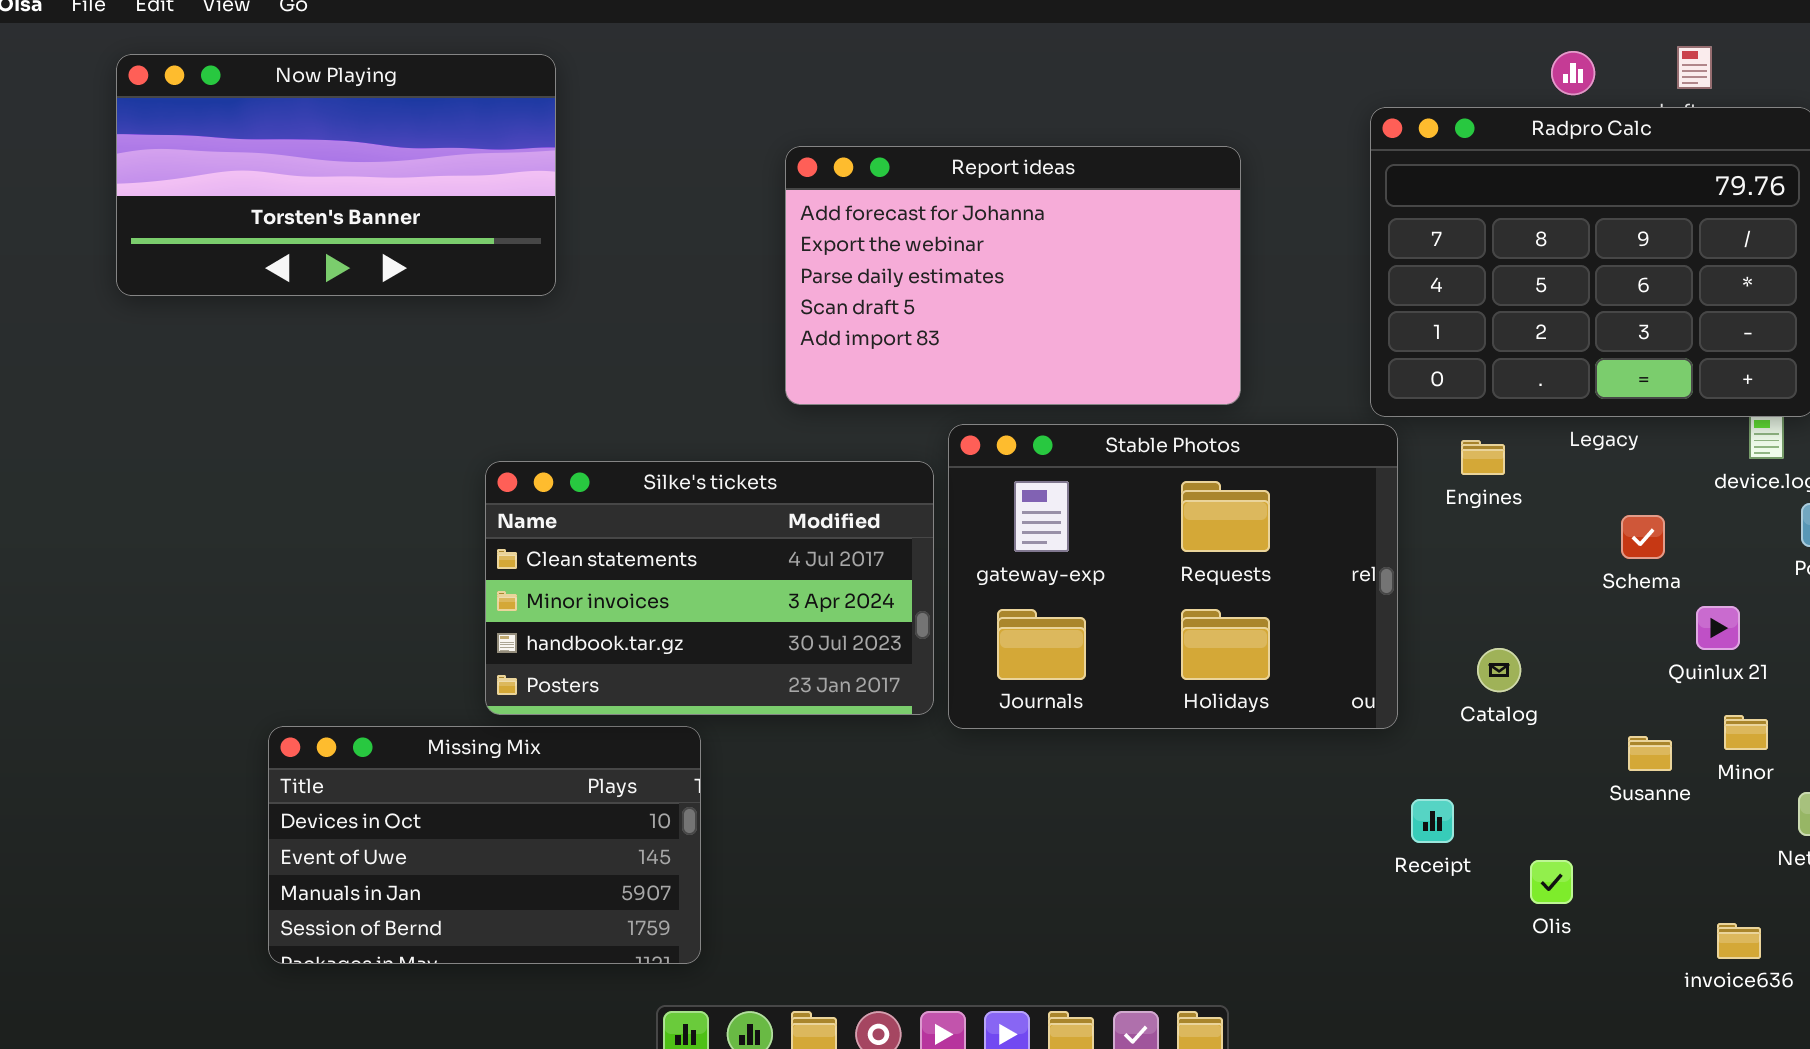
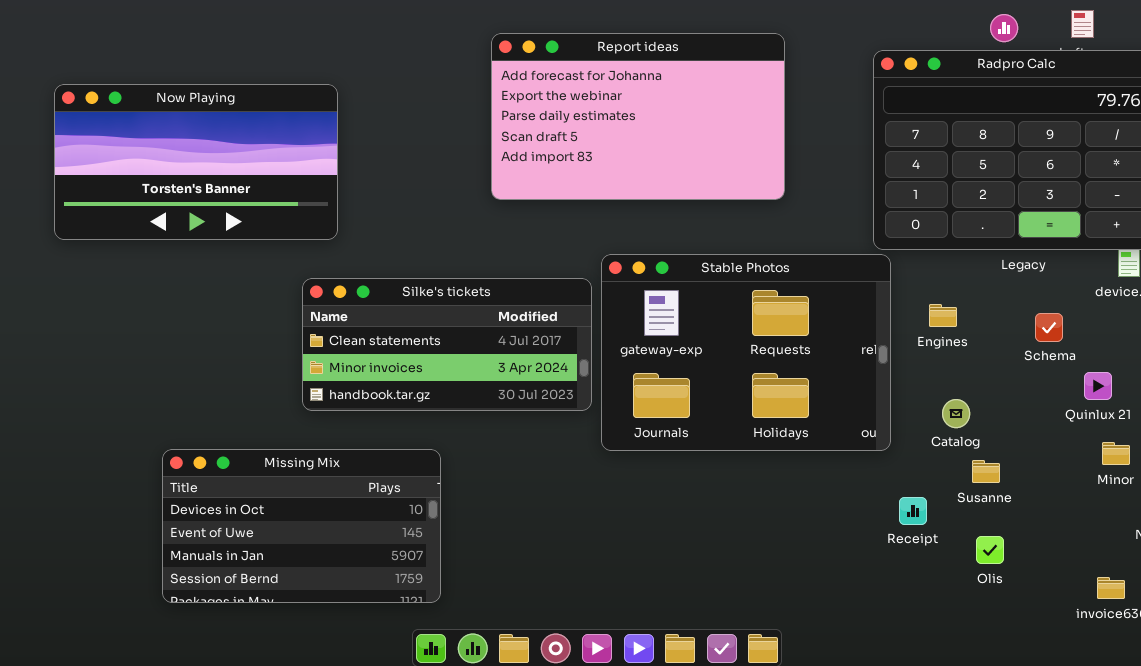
Now Playing: [116,54,556,296] -> [54,84,338,240], moved
Report ideas: [785,146,1241,405] -> [491,33,785,200], moved
Engines: [1461,440,1505,475] -> [929,304,957,327], moved
Silke's tickets: [485,461,934,715] -> [302,278,592,411], resized
Susanne: [1628,736,1672,771] -> [972,460,1000,483], moved

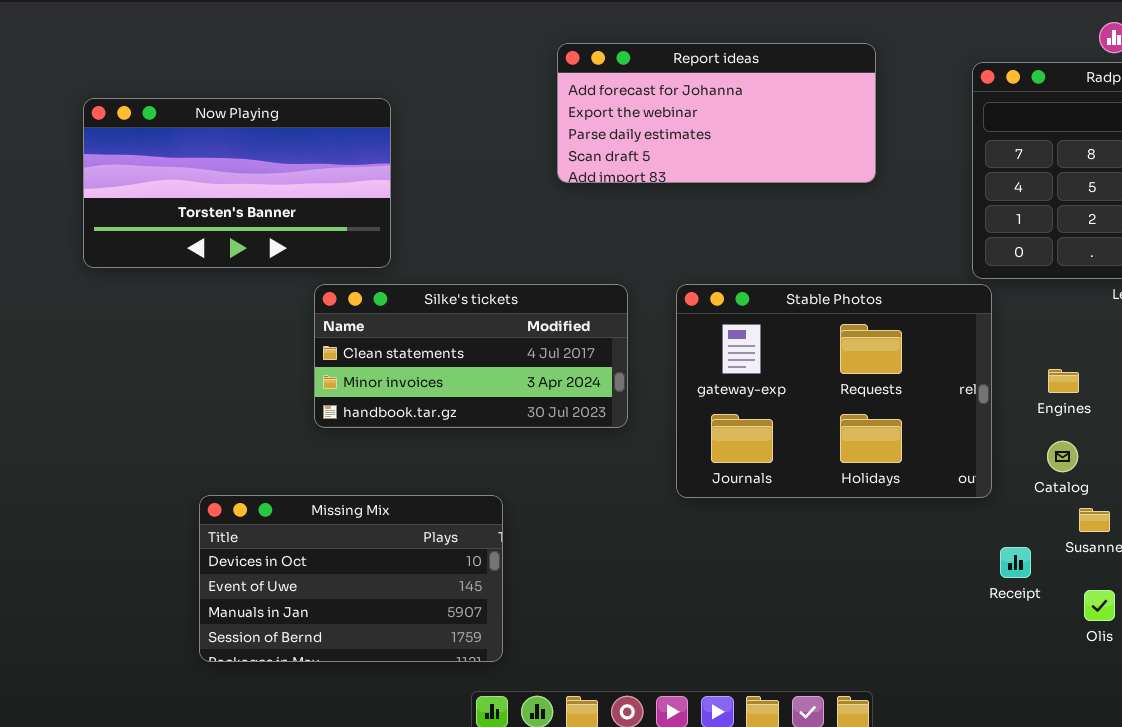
Report ideas: [491,33,785,200] -> [557,43,876,183], resized
Silke's tickets: [302,278,592,411] -> [314,284,628,428], moved
Engines: [929,304,957,327] -> [1048,369,1079,393], moved

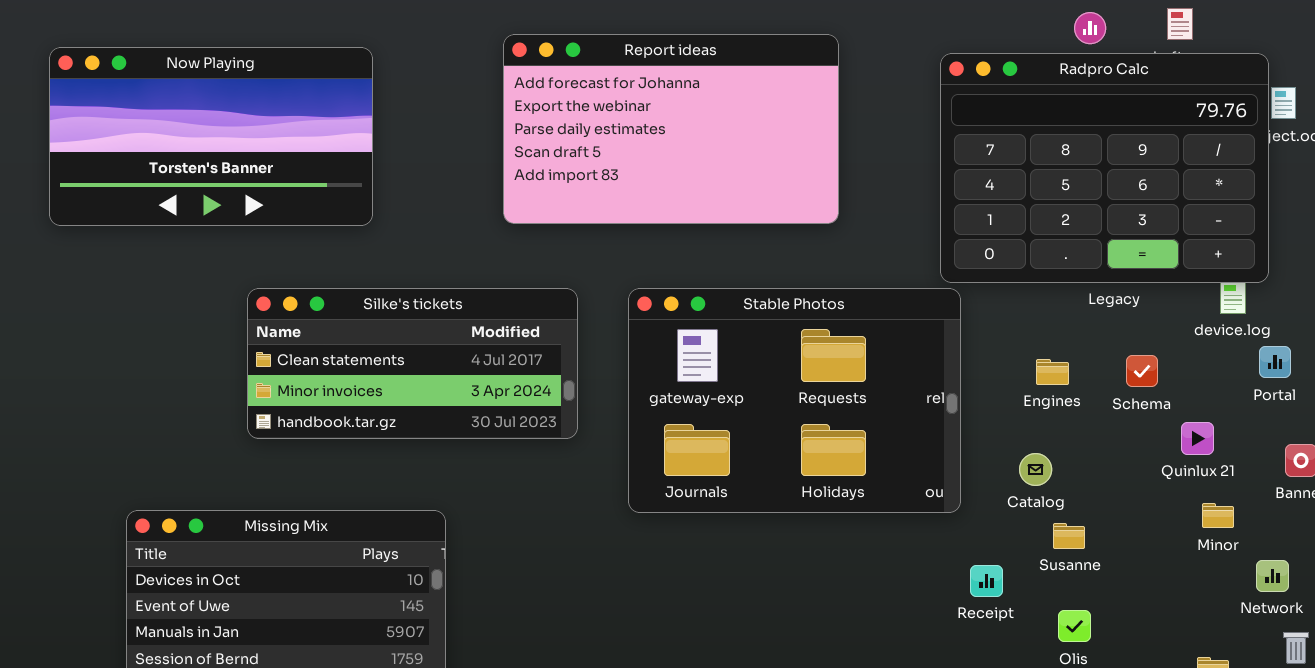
Report ideas: [557,43,876,183] -> [503,34,839,224], resized
Now Playing: [83,98,391,268] -> [49,47,373,226], moved
Engines: [1048,369,1079,393] -> [1036,359,1069,385], moved

